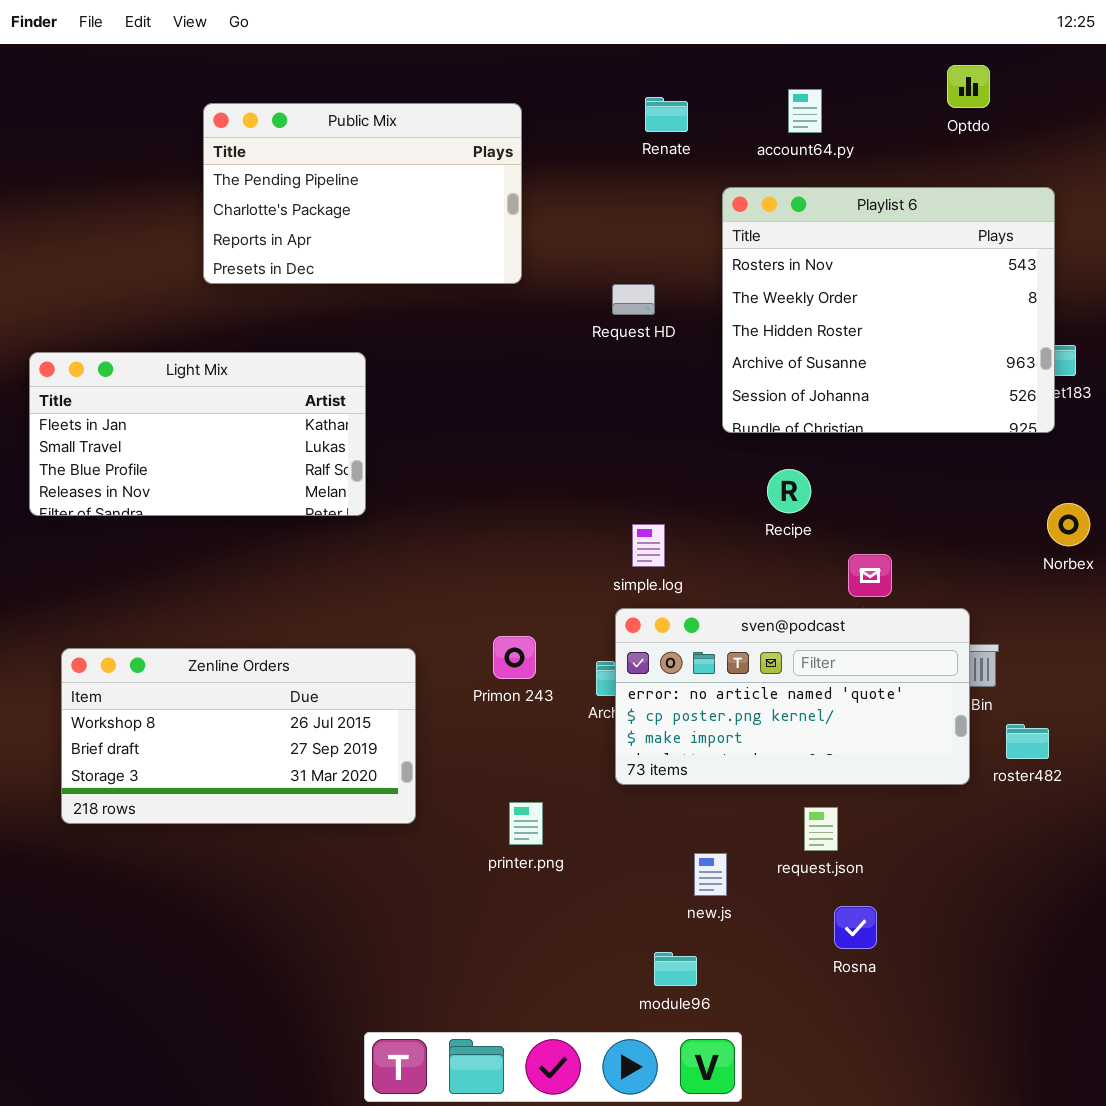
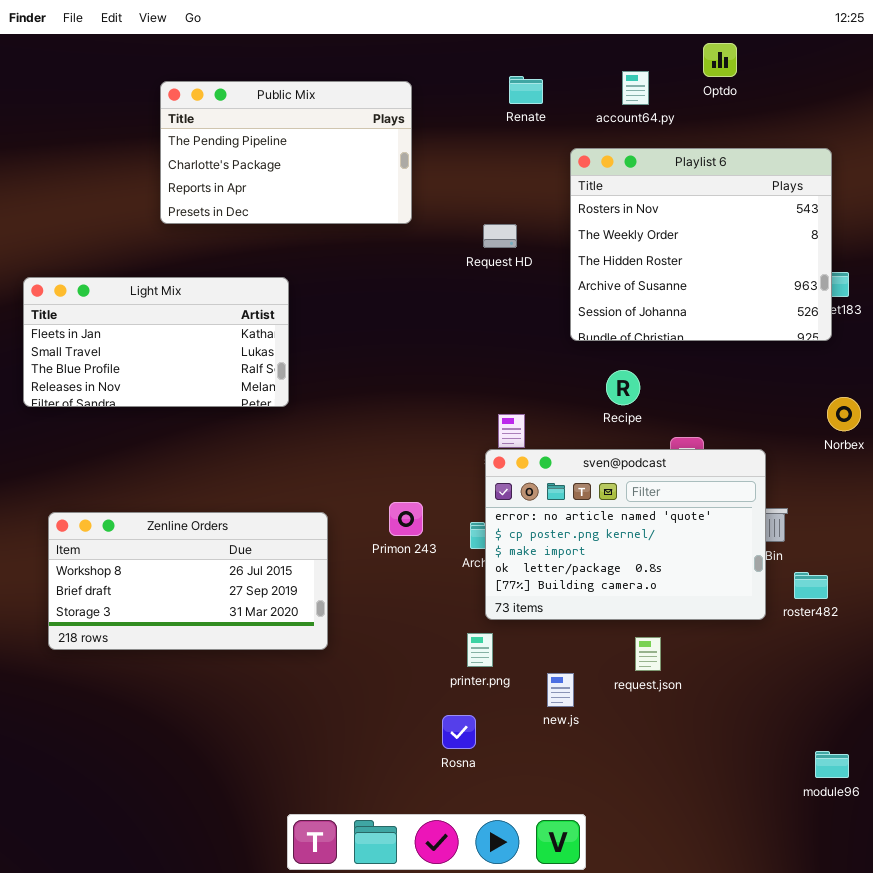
Optdo: [947,65,990,108] -> [703,43,737,77], moved
sven@podcast: [615,608,970,785] -> [485,449,766,620], resized
printer.png: [509,802,543,845] -> [467,633,493,667], moved
Rosna: [834,906,877,949] -> [442,715,476,749], moved
module96: [654,952,697,986] -> [815,751,849,778], moved

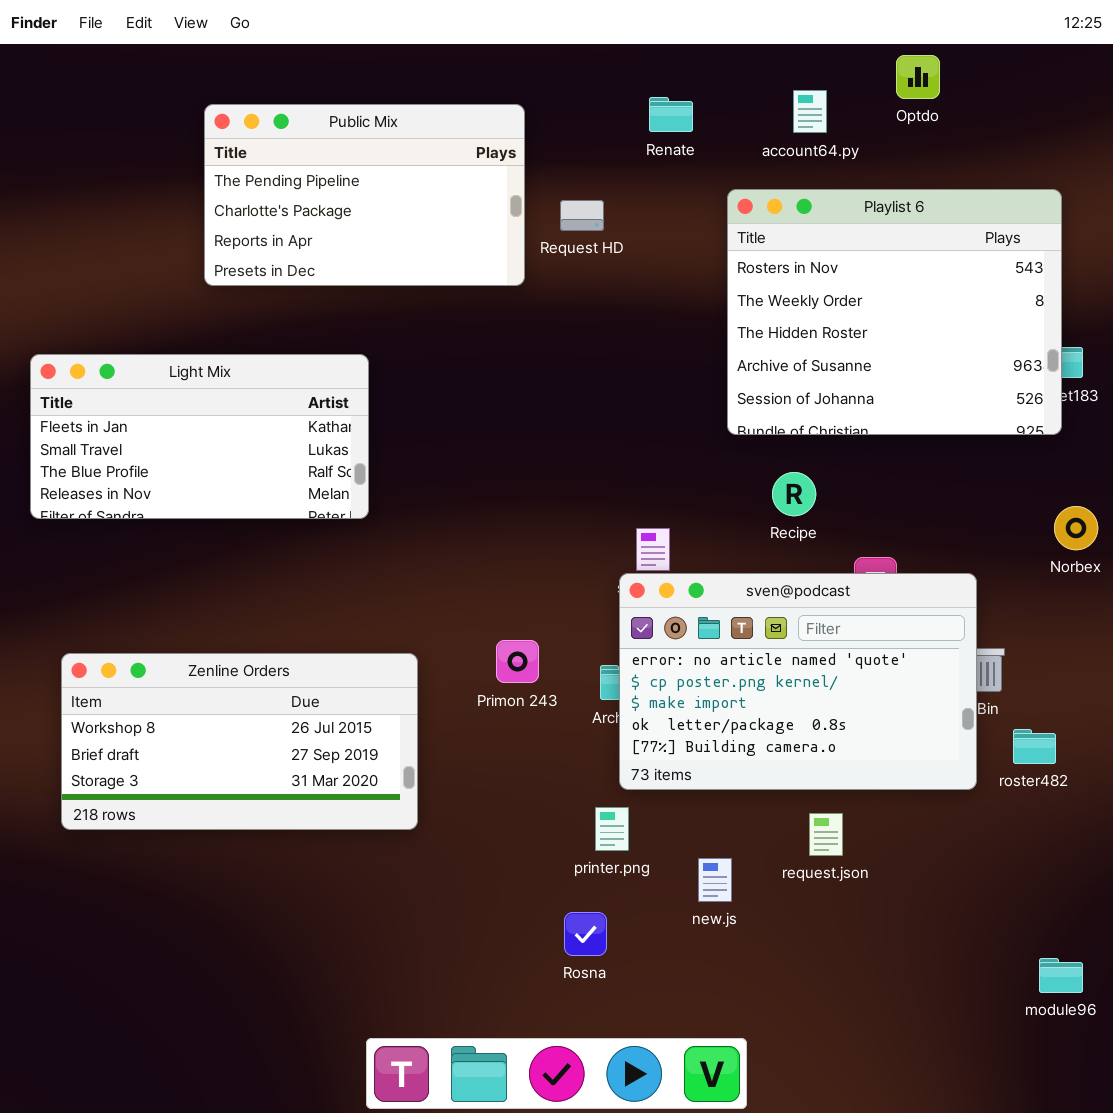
Request HD: [483,224,517,248] -> [560,200,604,231], moved

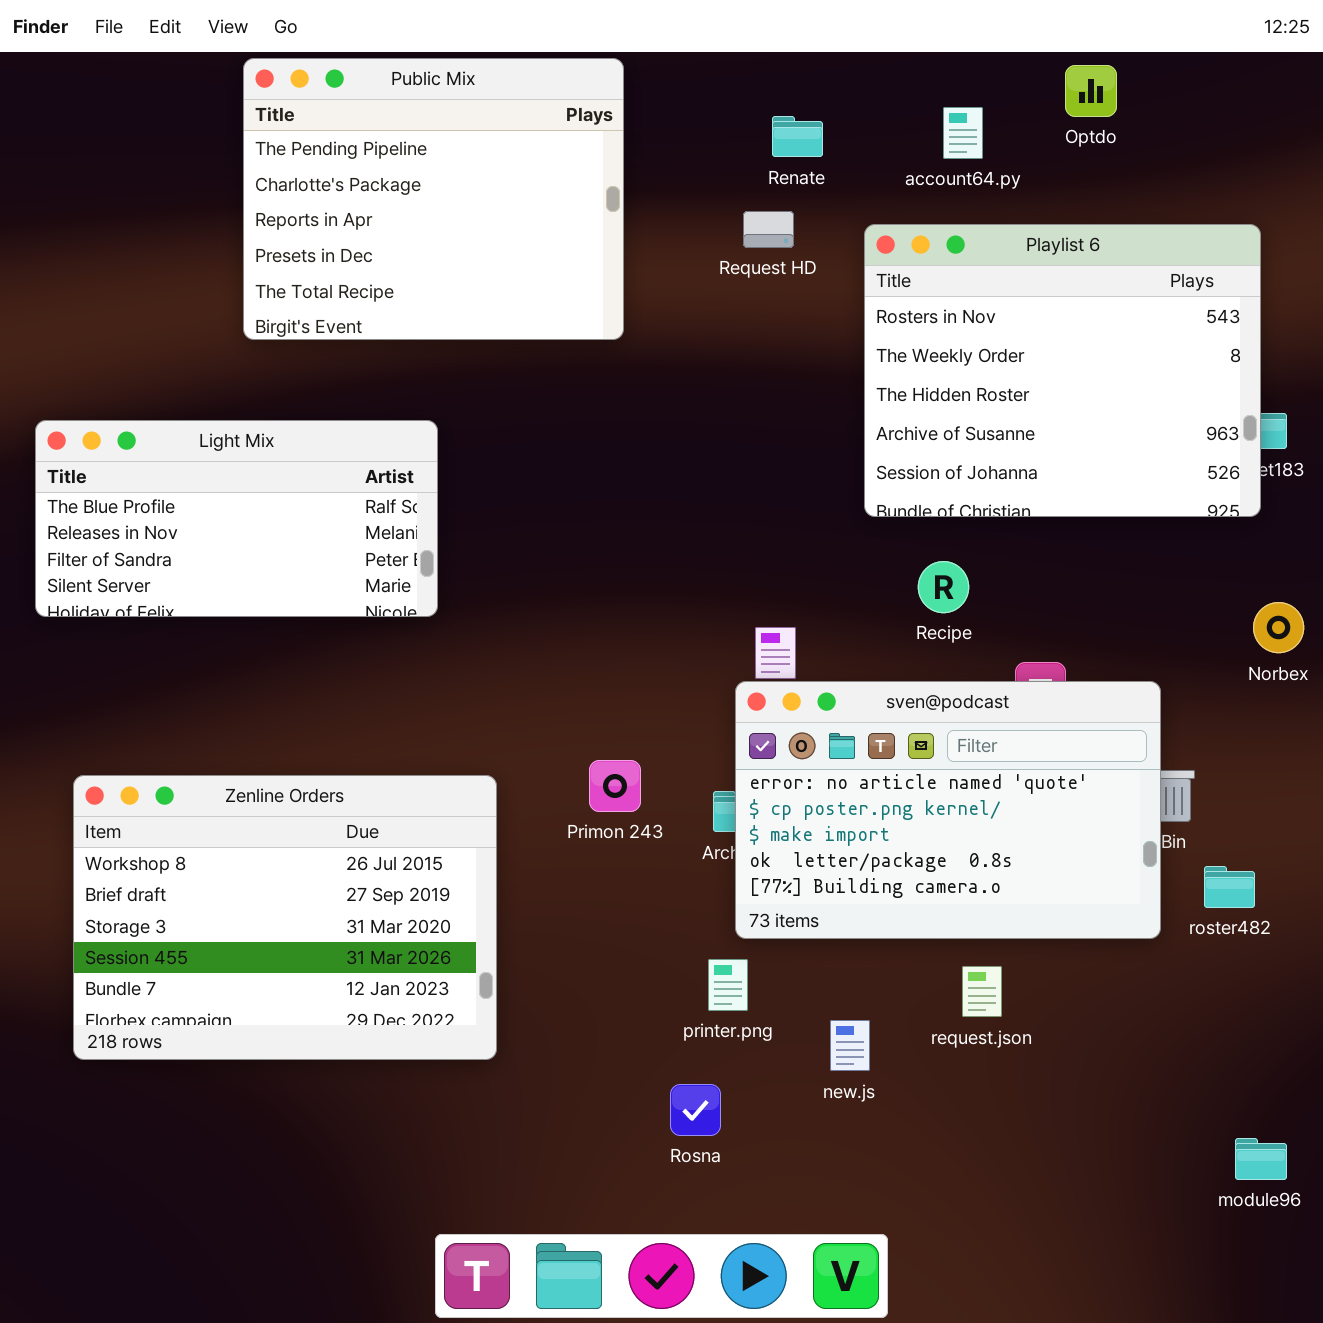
Public Mix: [204,104,525,286] -> [243,58,624,340], resized
Request HD: [560,200,604,231] -> [743,211,794,248], moved
Light Mix: [30,354,369,519] -> [35,420,438,617], scrolled down 2 rows
Zenline Orders: [61,653,418,830] -> [73,775,497,1060], resized

